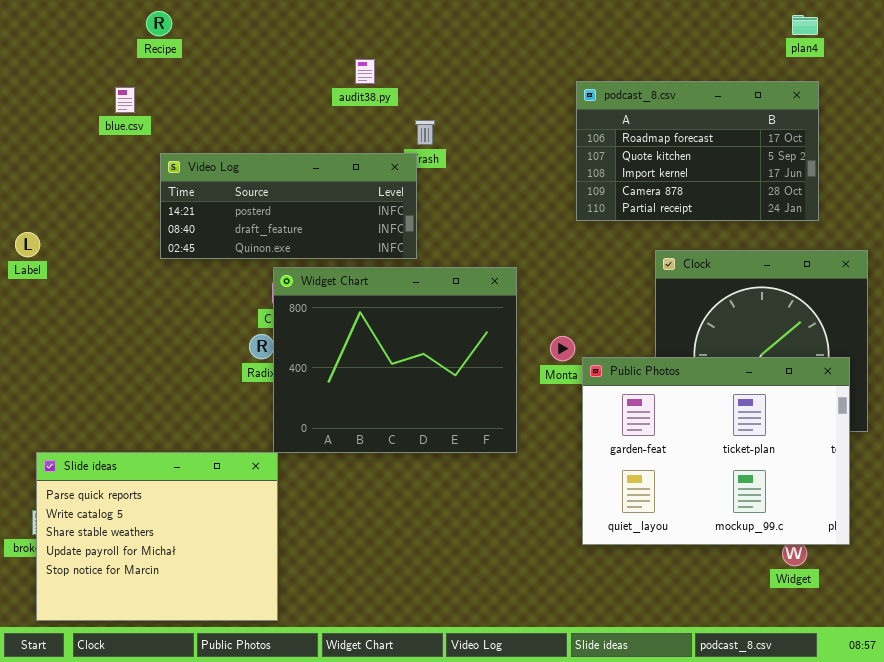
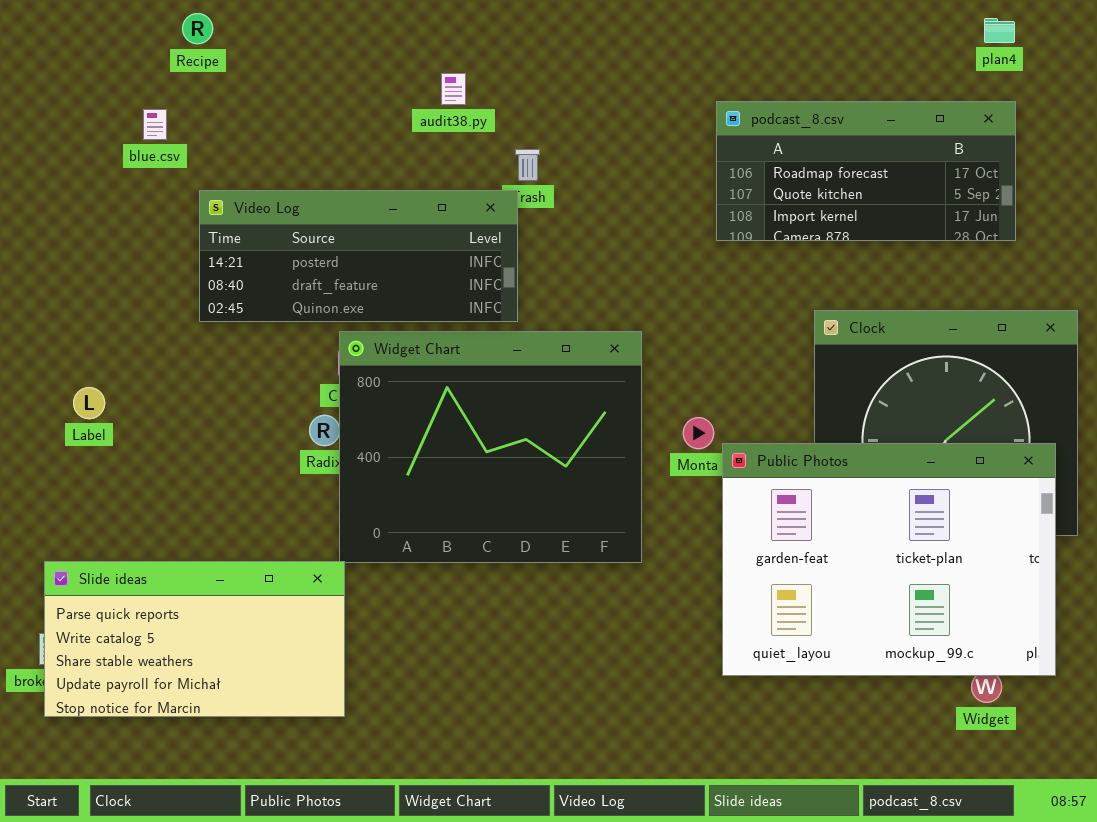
podcast_8.csv: [576,81,819,221] -> [716,101,1016,241], resized
Label: [15,232,40,257] -> [73,387,105,419], moved
Slide ideas: [36,452,278,621] -> [44,561,345,717], resized

